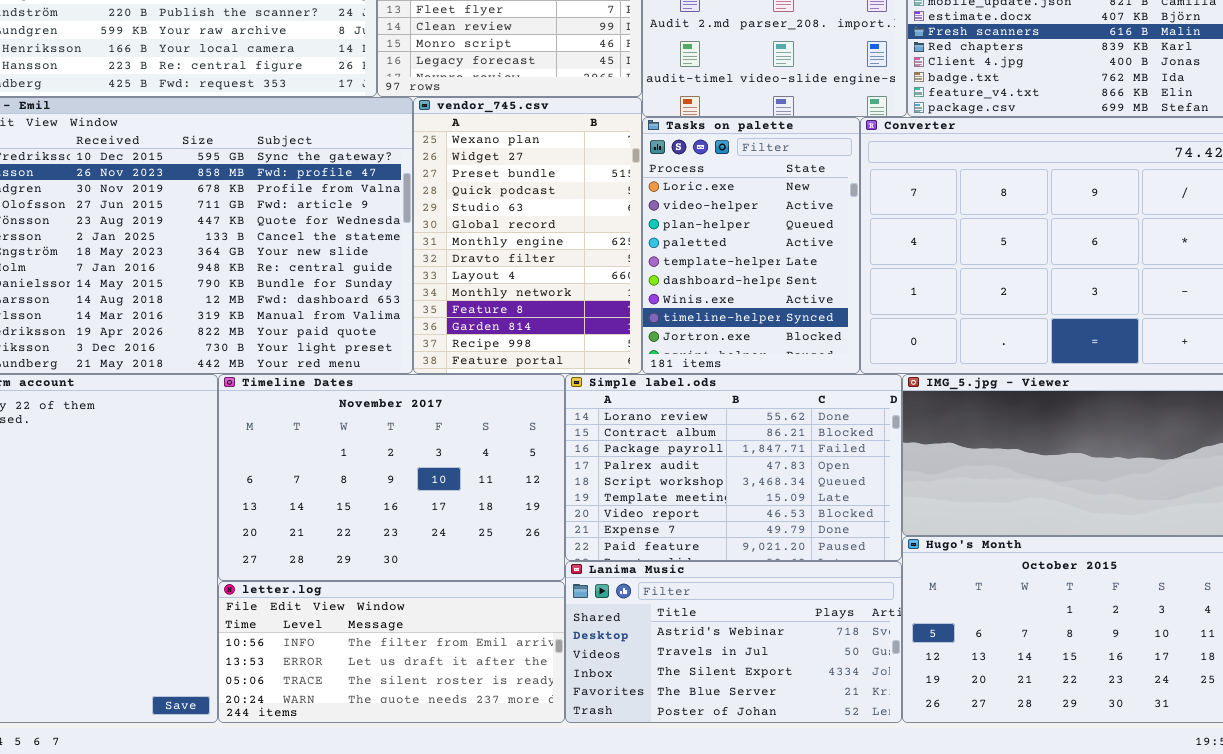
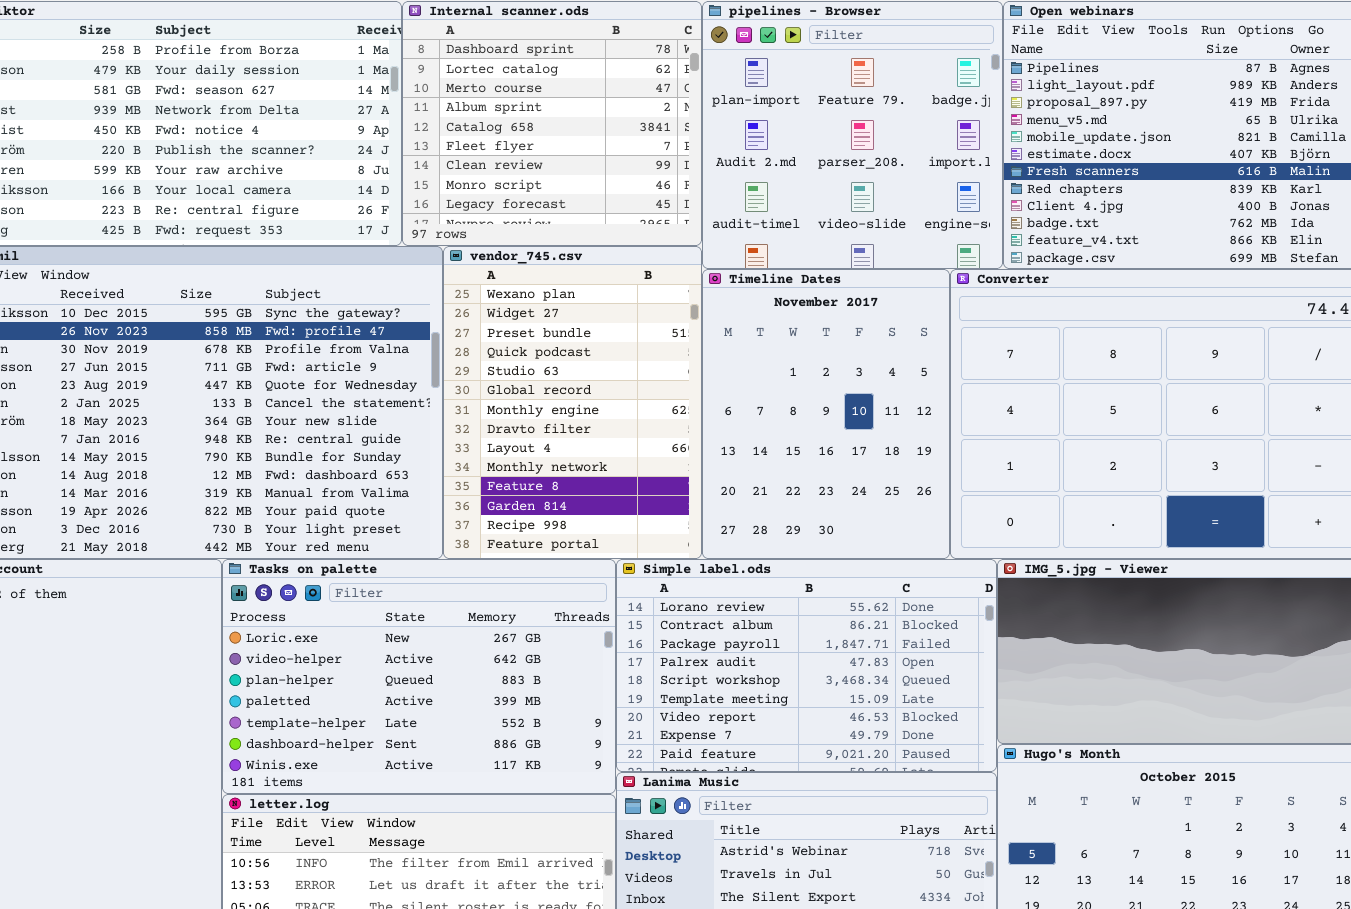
Tasks on palette: [642,117,860,374] -> [222,559,616,794], moved, resized
Timeline Dates: [218,374,565,581] -> [702,269,950,559], moved, resized

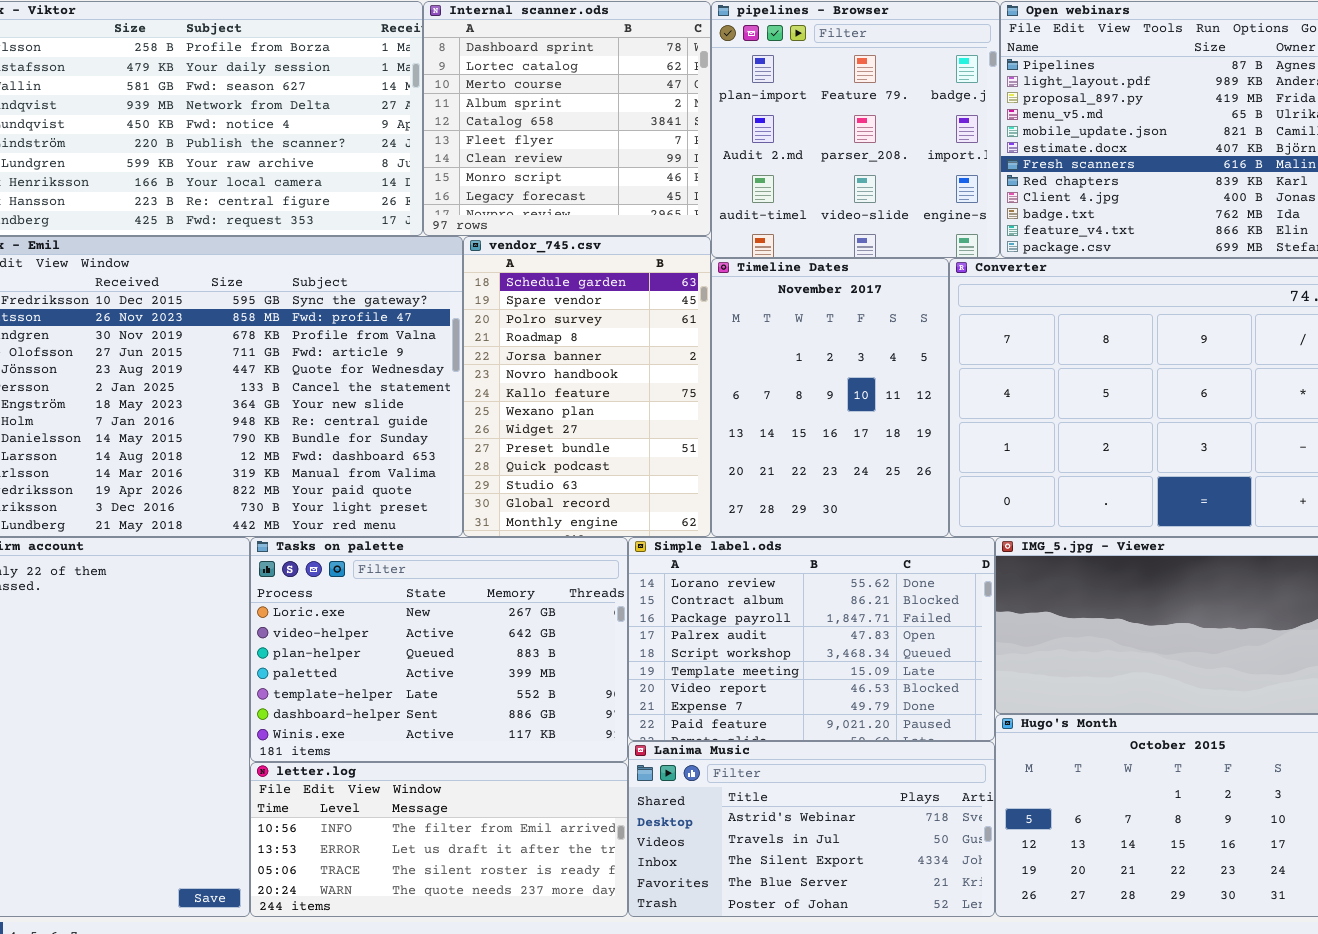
vendor_745.csv: [443,246,702,559] -> [463,236,711,537], scrolled up 7 rows

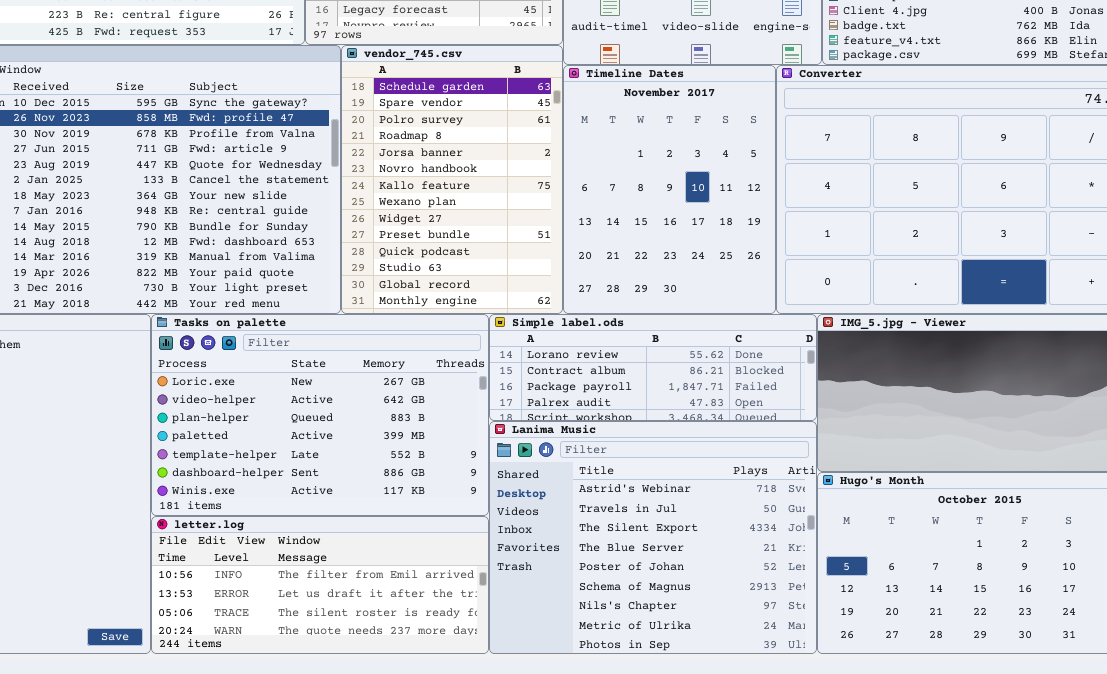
Simple label.ods: [628,537,995,741] -> [489,314,817,421], resized
Lanima Music: [628,741,995,917] -> [489,421,817,654], resized

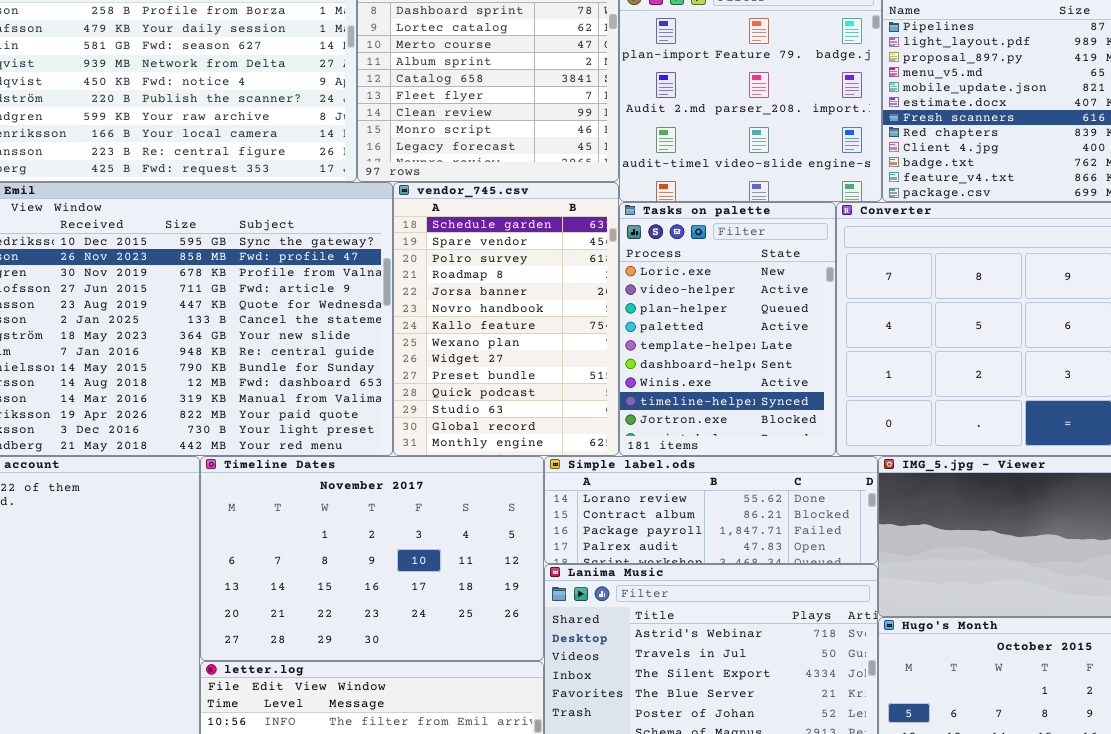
Timeline Dates: [563,65,776,314] -> [200,456,544,661], moved, resized
Tasks on palette: [151,314,489,516] -> [619,202,836,456], moved, resized

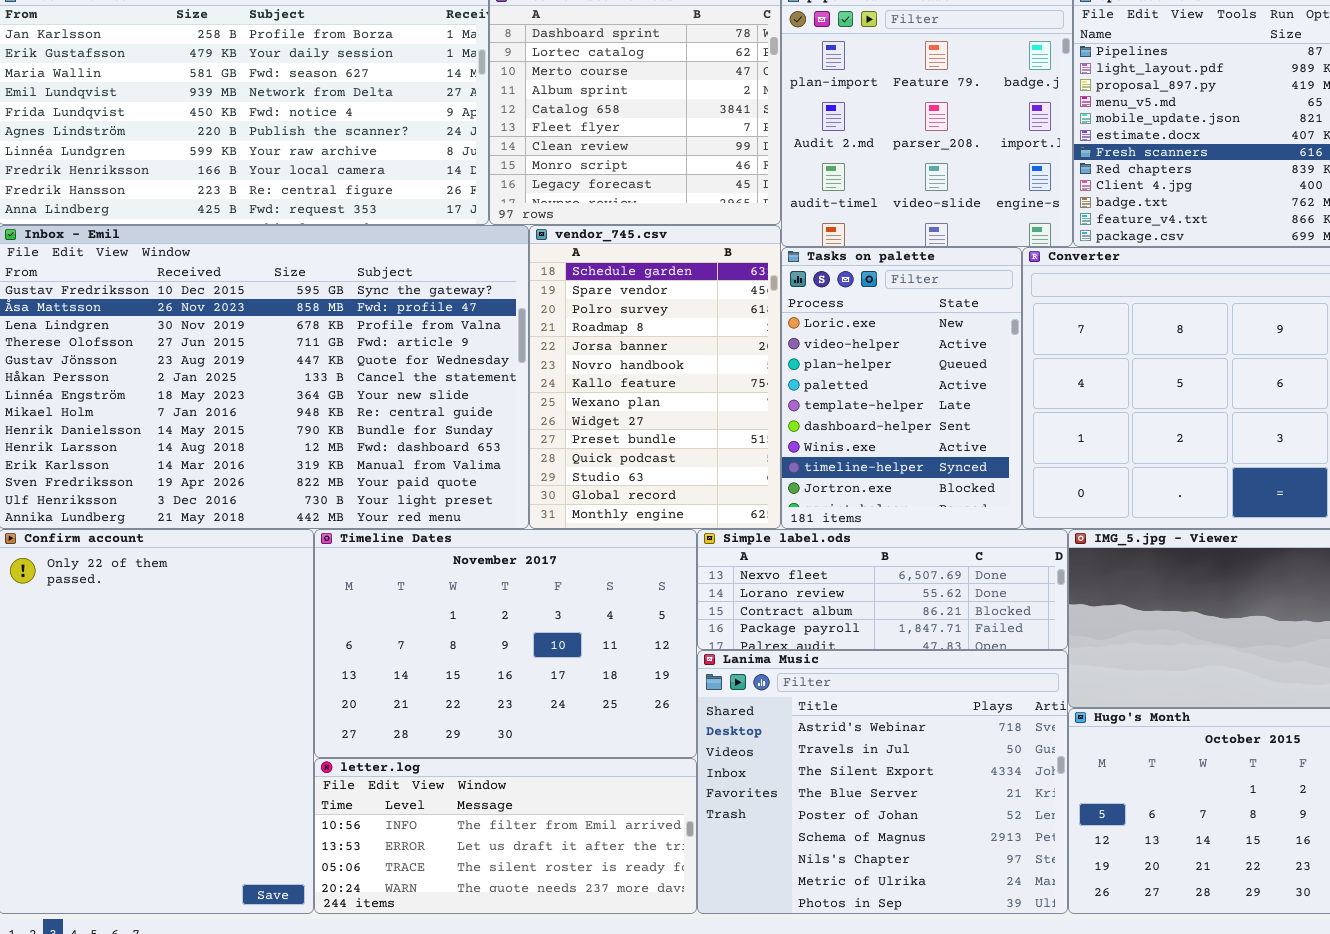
Simple label.ods: [544,456,878,564] -> [697,529,1068,650], scrolled up 1 row

